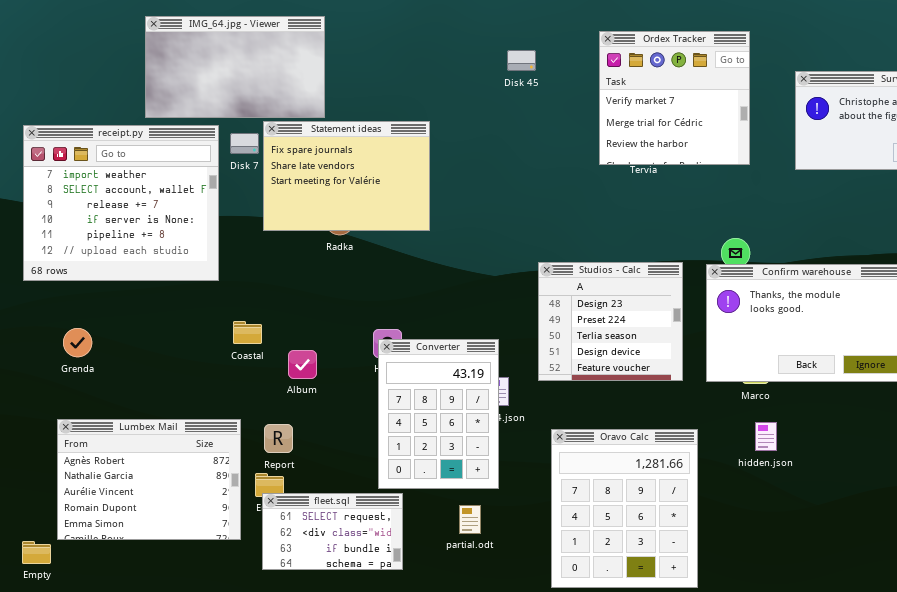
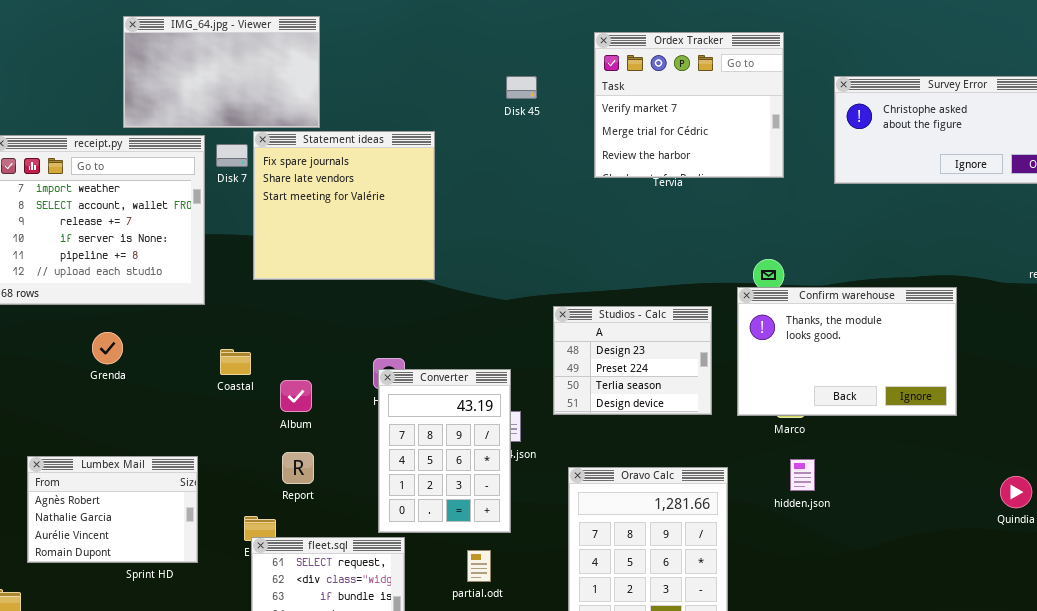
Ordex Tracker: [599,31,750,165] -> [594,32,784,178], resized
Disk 45: [507,50,536,71] -> [506,76,537,99], moved
Statement ideas: [263,121,430,231] -> [253,131,435,280], resized
Studios - Calc: [538,262,683,381] -> [553,306,712,415], resized
Grenda: [63,328,92,357] -> [92,332,123,364], moved
Lumbex Mail: [57,419,241,540] -> [27,456,198,563], resized
Report: [264,424,293,453] -> [282,452,314,484], moved

